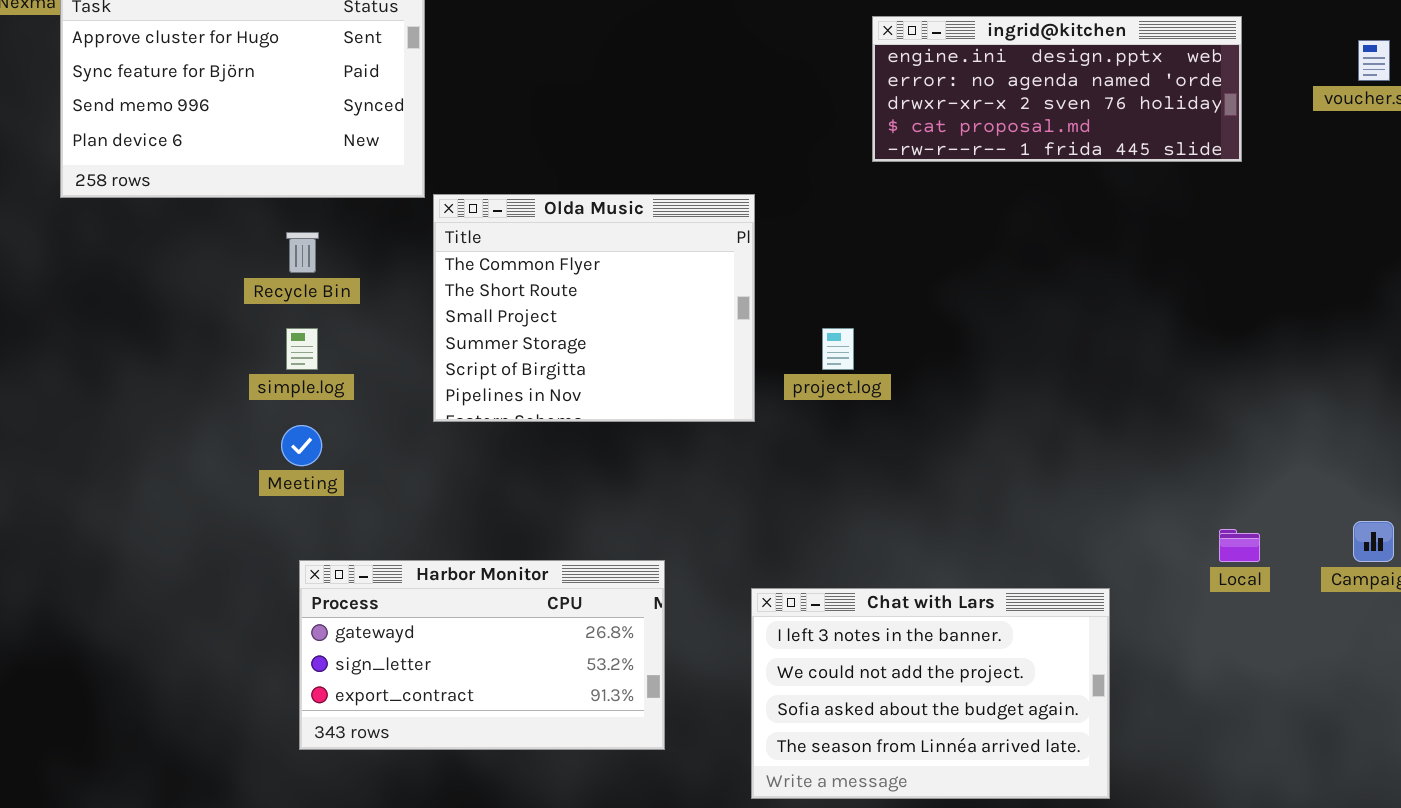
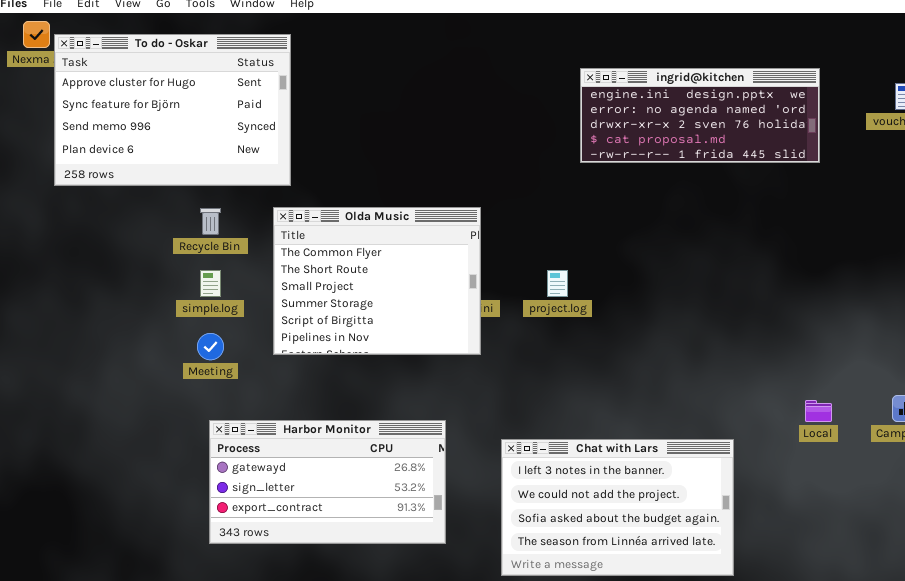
Olda Music: [433,194,755,422] -> [273,207,481,355], moved

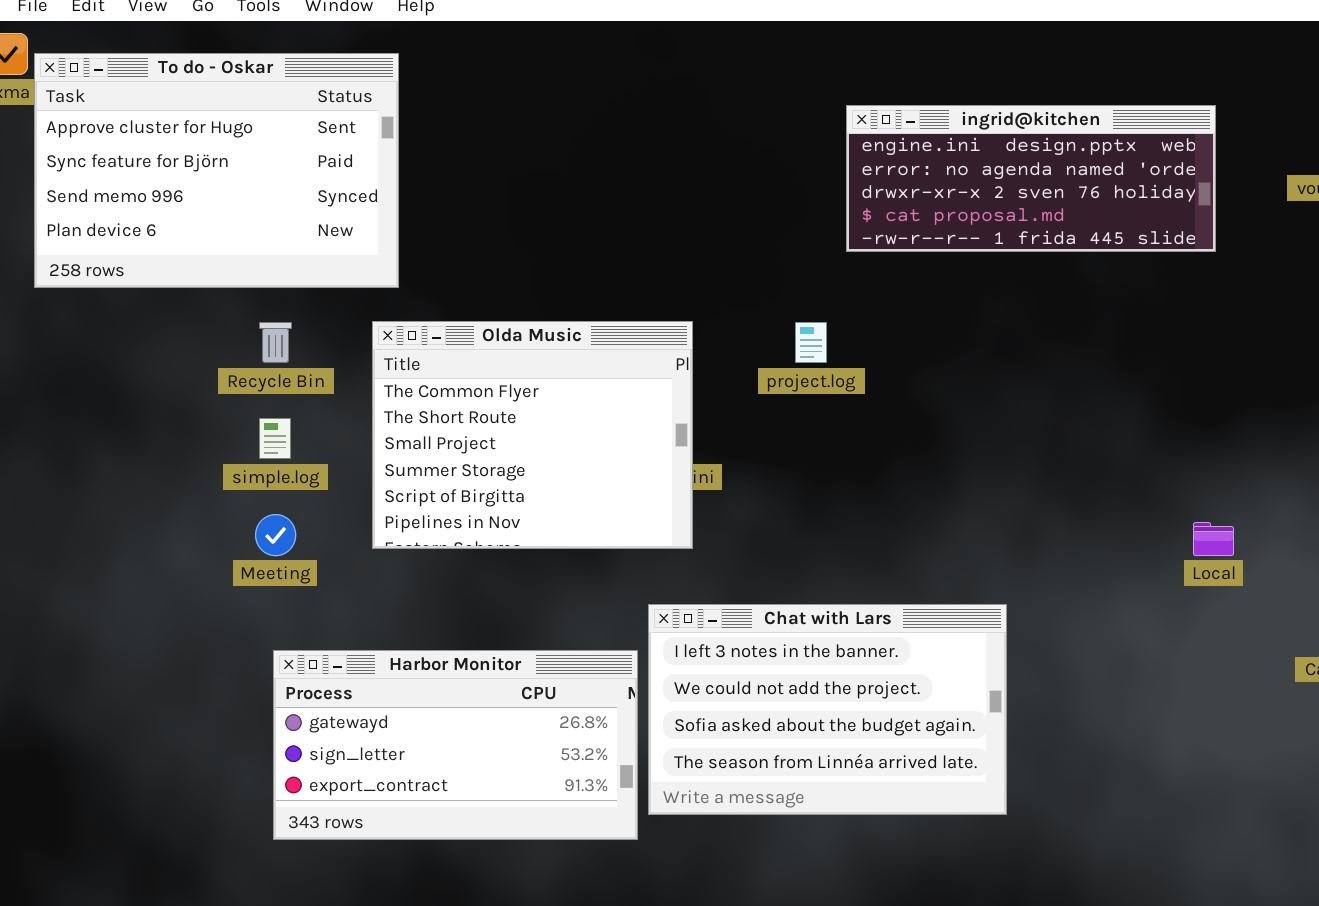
project.log: [547,270,568,297] -> [795,322,827,363], moved
Local: [805,400,832,422] -> [1193,522,1234,556], moved
Chat with Lars: [501,439,734,576] -> [648,604,1007,815], moved

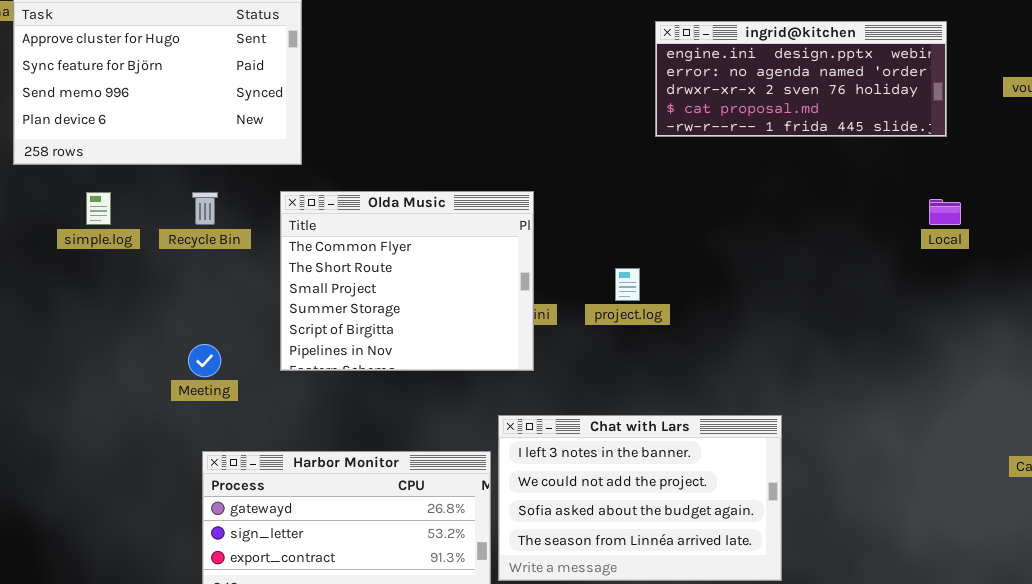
project.log: [795,322,827,363] -> [615,268,640,301], moved
simple.log: [259,418,291,459] -> [86,192,111,225], moved
Local: [1193,522,1234,556] -> [929,199,961,225], moved

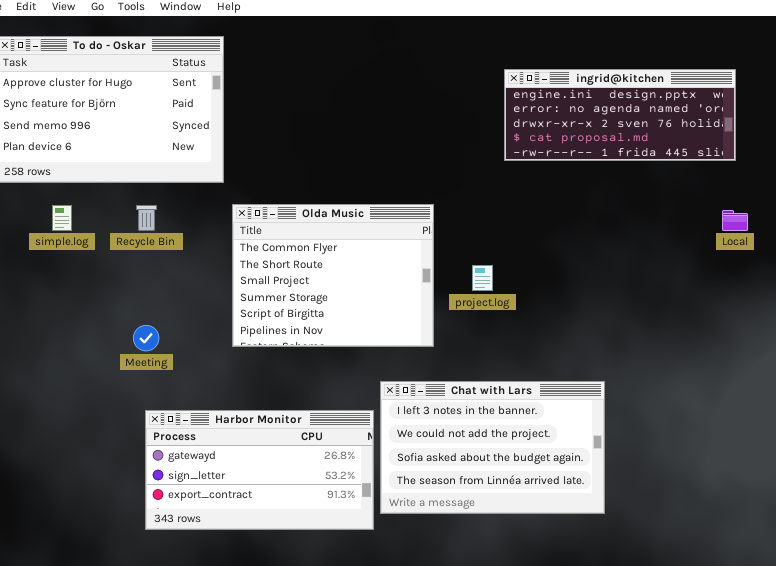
Olda Music: [280,191,534,371] -> [232,204,434,347], moved

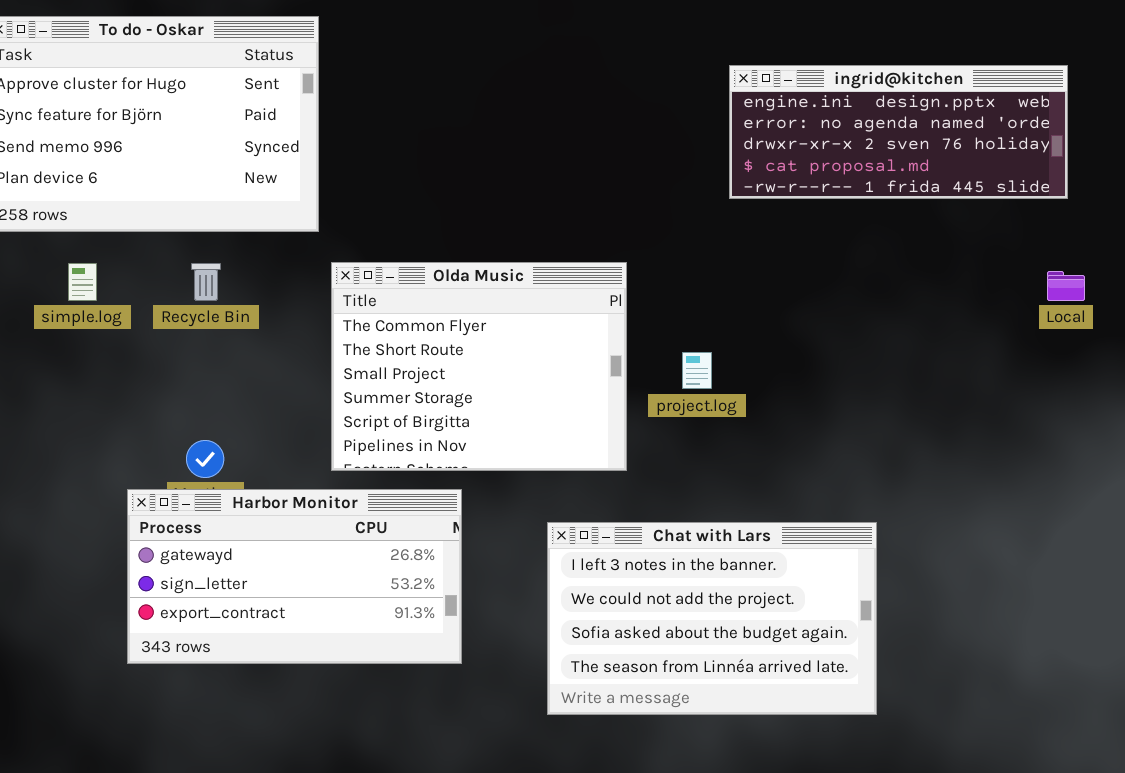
Harbor Monitor: [145,410,374,530] -> [127,489,462,664], moved

